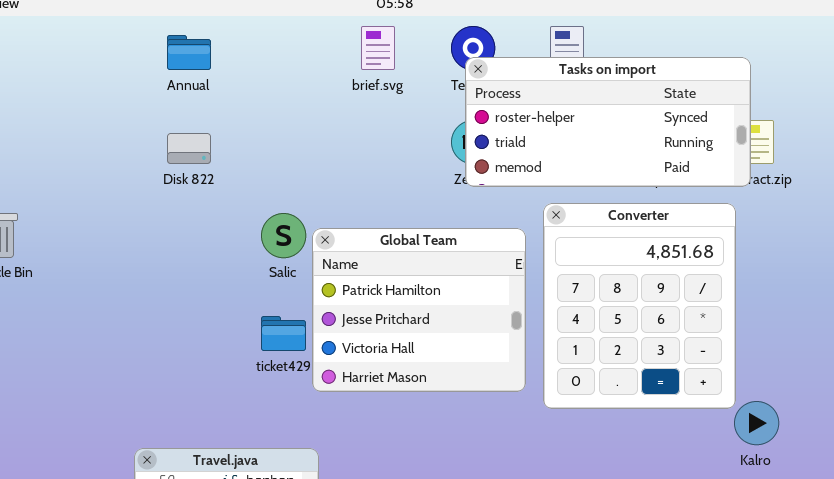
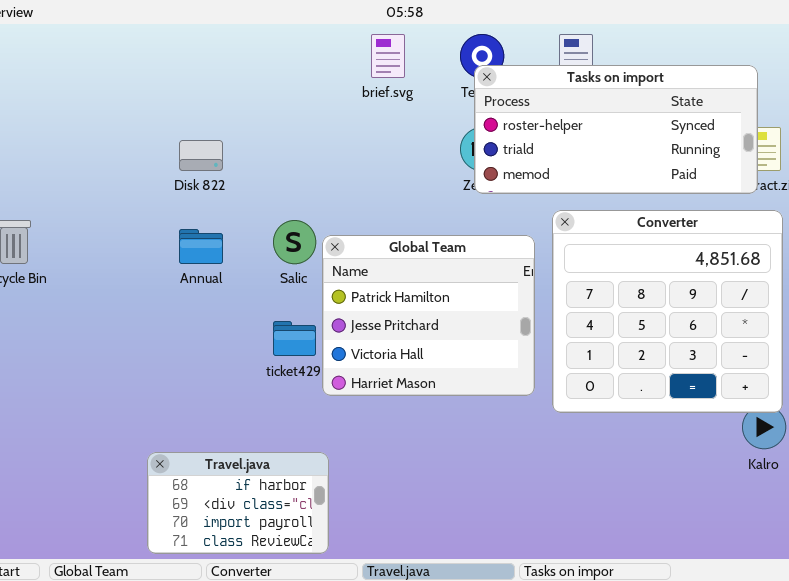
Annual: [167,35,211,70] -> [179,229,223,264], moved
Converter: [543,203,736,409] -> [552,210,783,413], resized

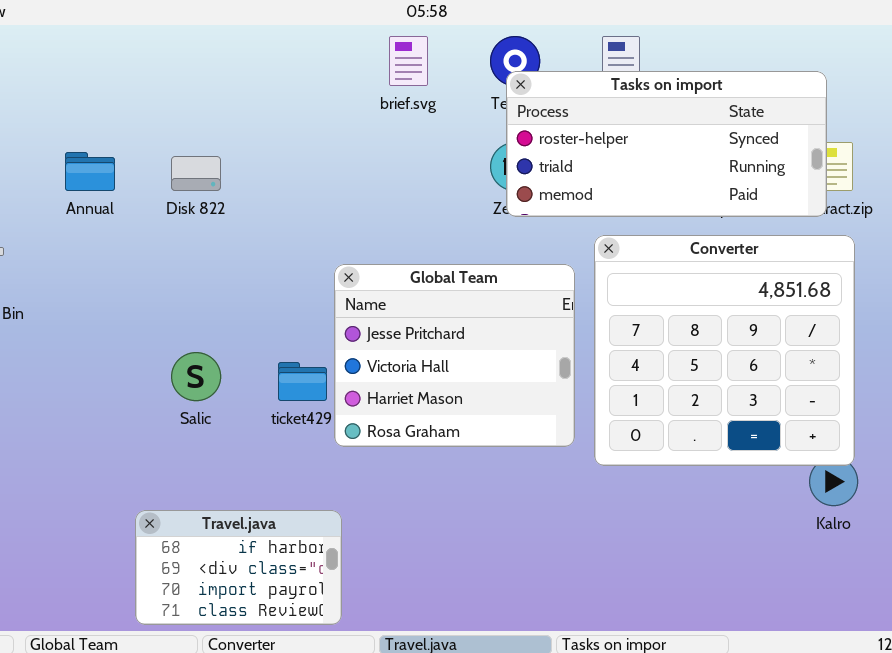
Salic: [273,220,316,264] -> [171,352,221,401], moved
Annual: [179,229,223,264] -> [65,152,115,191], moved
Global Team: [322,235,535,396] -> [334,264,575,447], scrolled down 1 row

